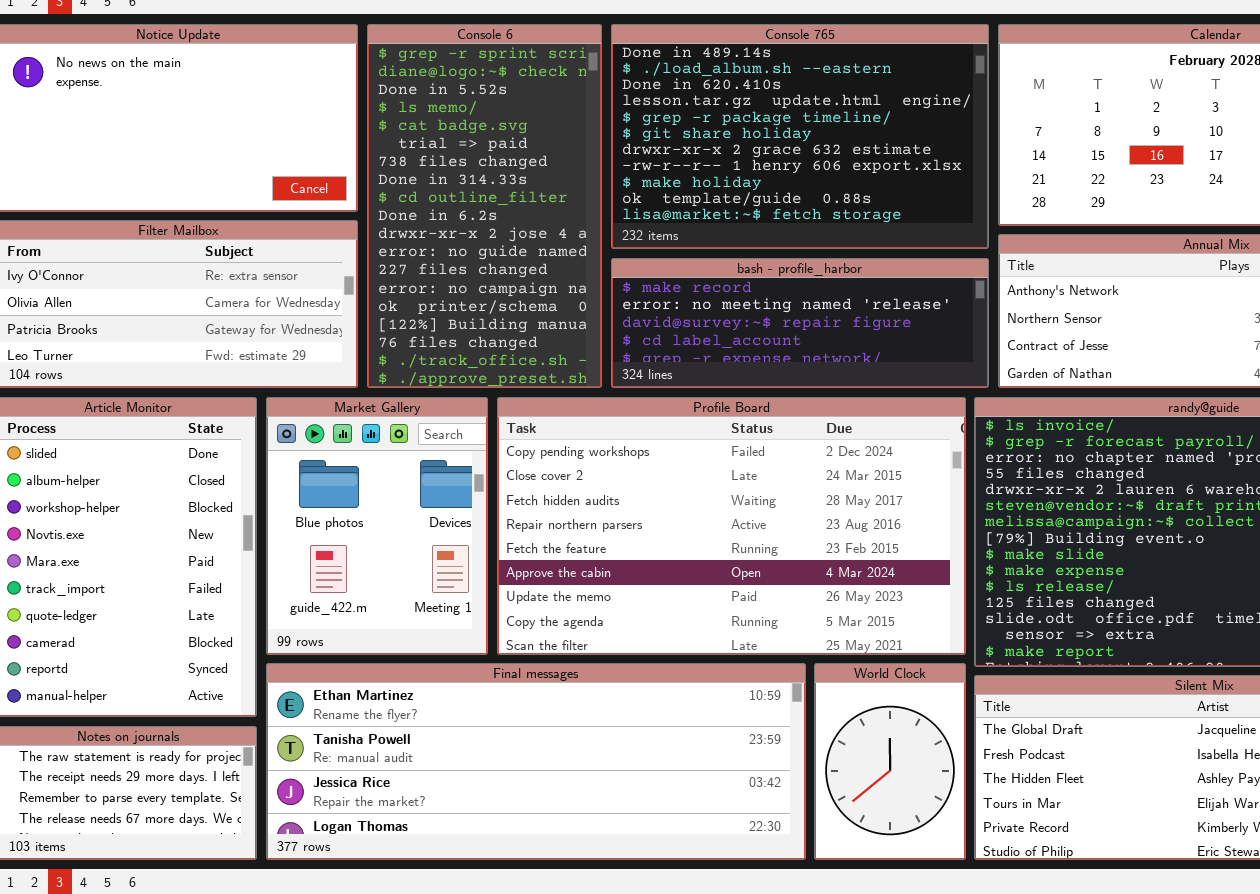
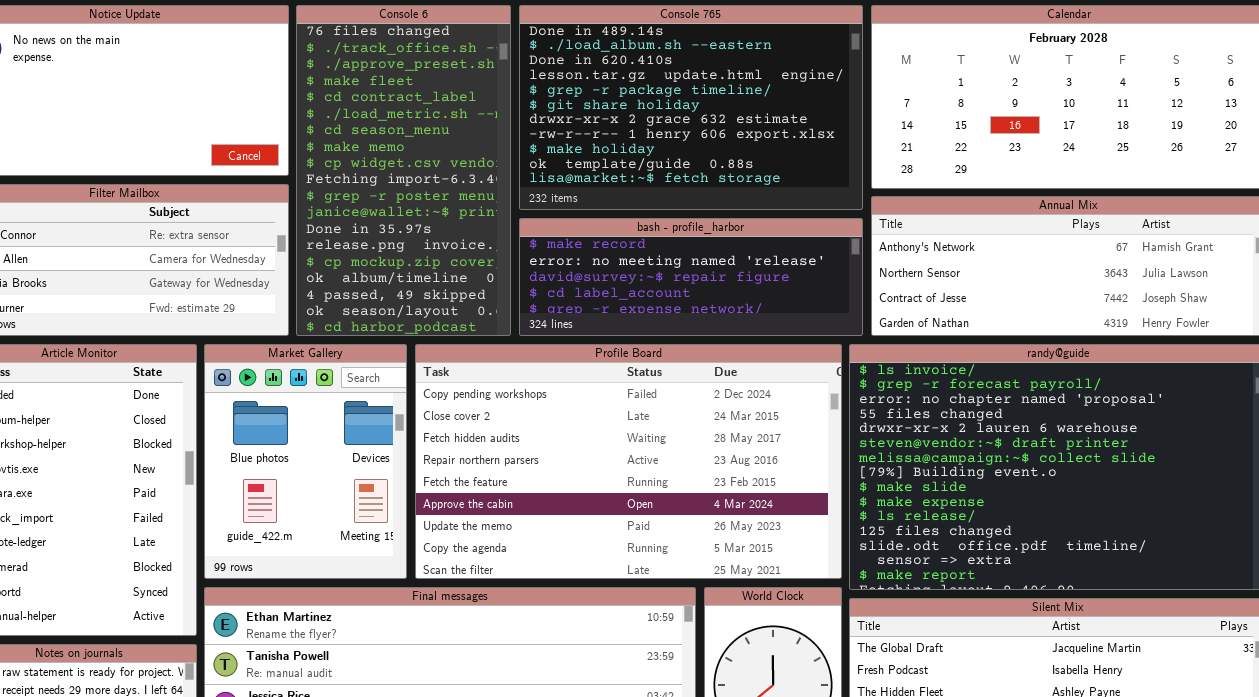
Console 6: [367,24,602,388] -> [296,5,511,336], scrolled down 16 rows

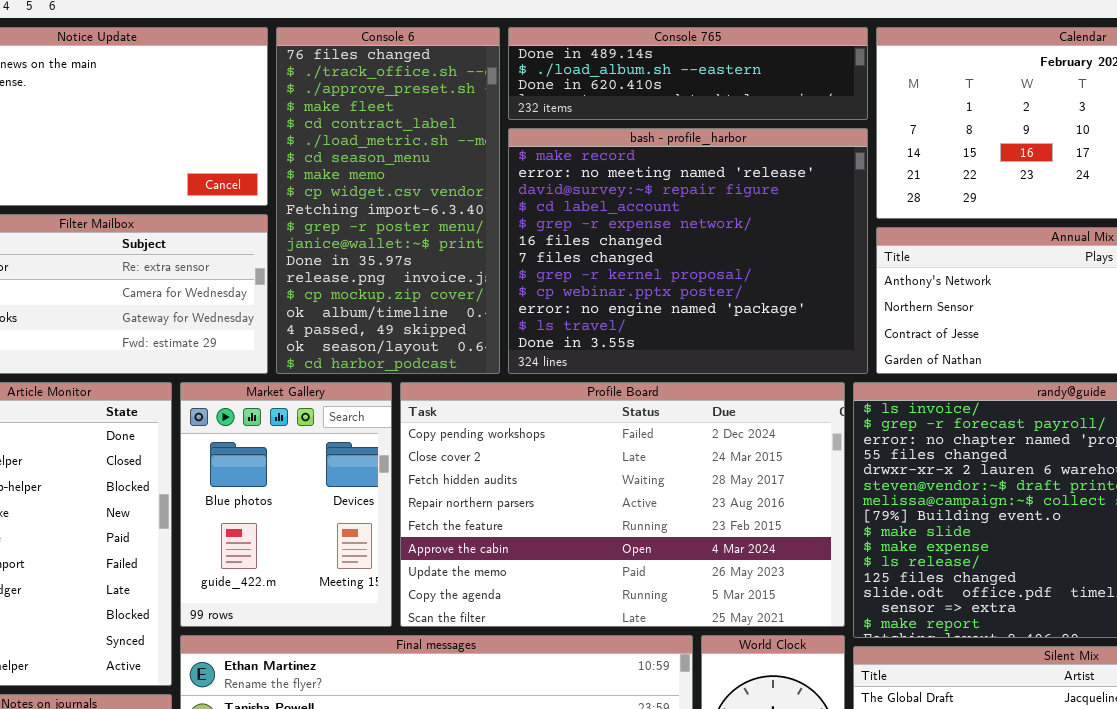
Console 765: [519,5,863,210] -> [508,27,868,120], resized
bash - profile_harbor: [519,218,863,336] -> [508,128,868,374], resized

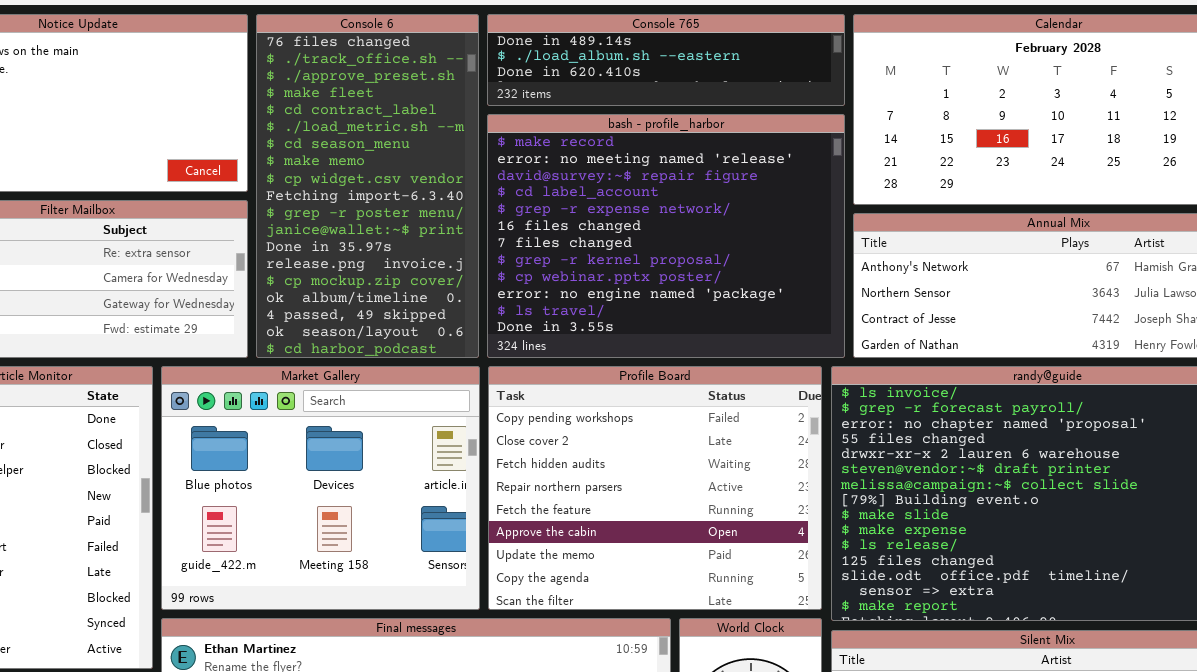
Market Gallery: [180,382,392,627] -> [161,366,480,610], resized
Profile Board: [400,382,845,627] -> [488,366,822,610], resized

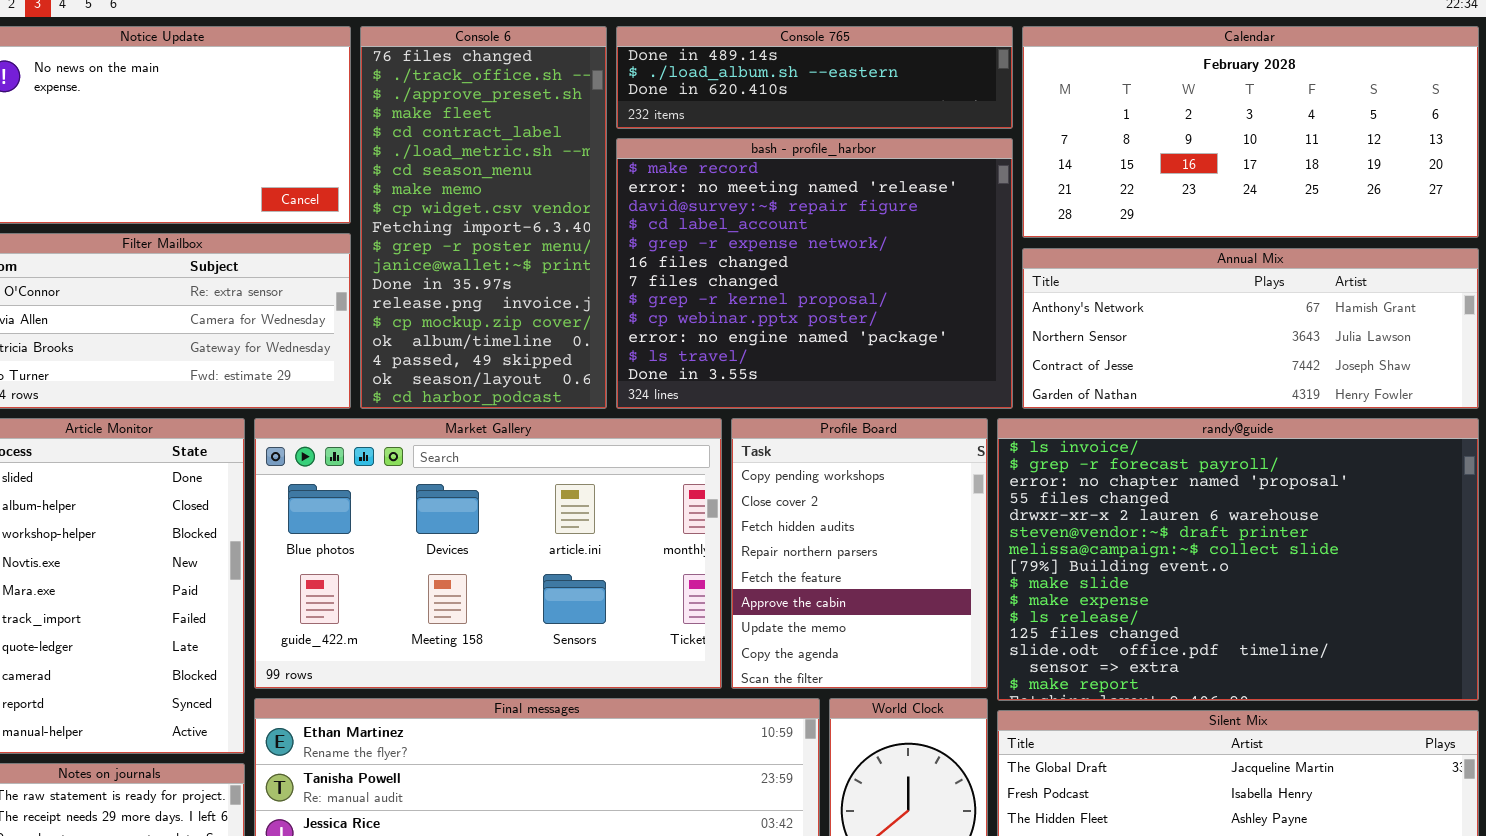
Market Gallery: [161,366,480,610] -> [254,418,722,689], resized
Profile Board: [488,366,822,610] -> [731,418,988,689], resized

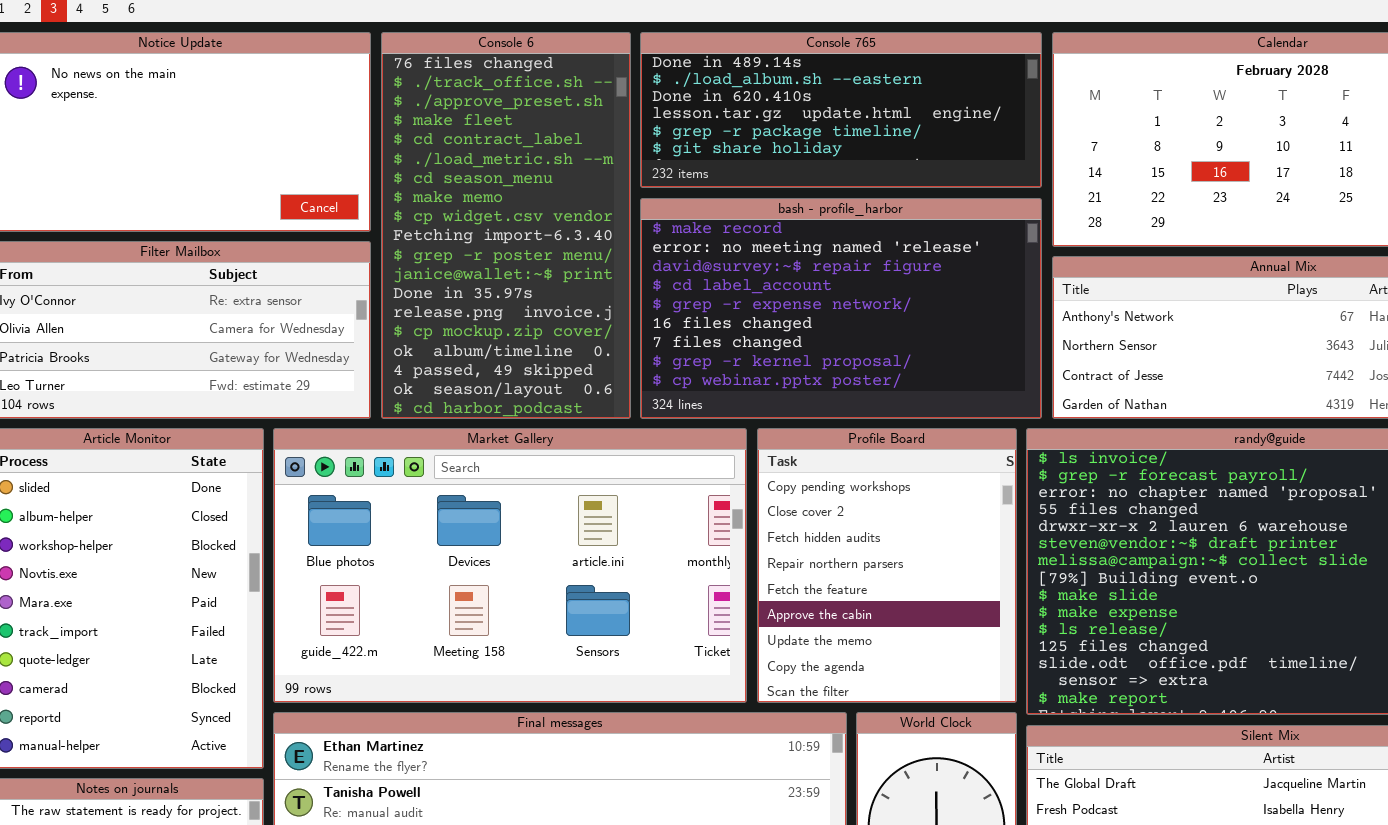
Console 765: [616,26,1013,129] -> [640,32,1042,188], resized
bash - profile_harbor: [616,138,1013,409] -> [640,198,1042,419], resized

